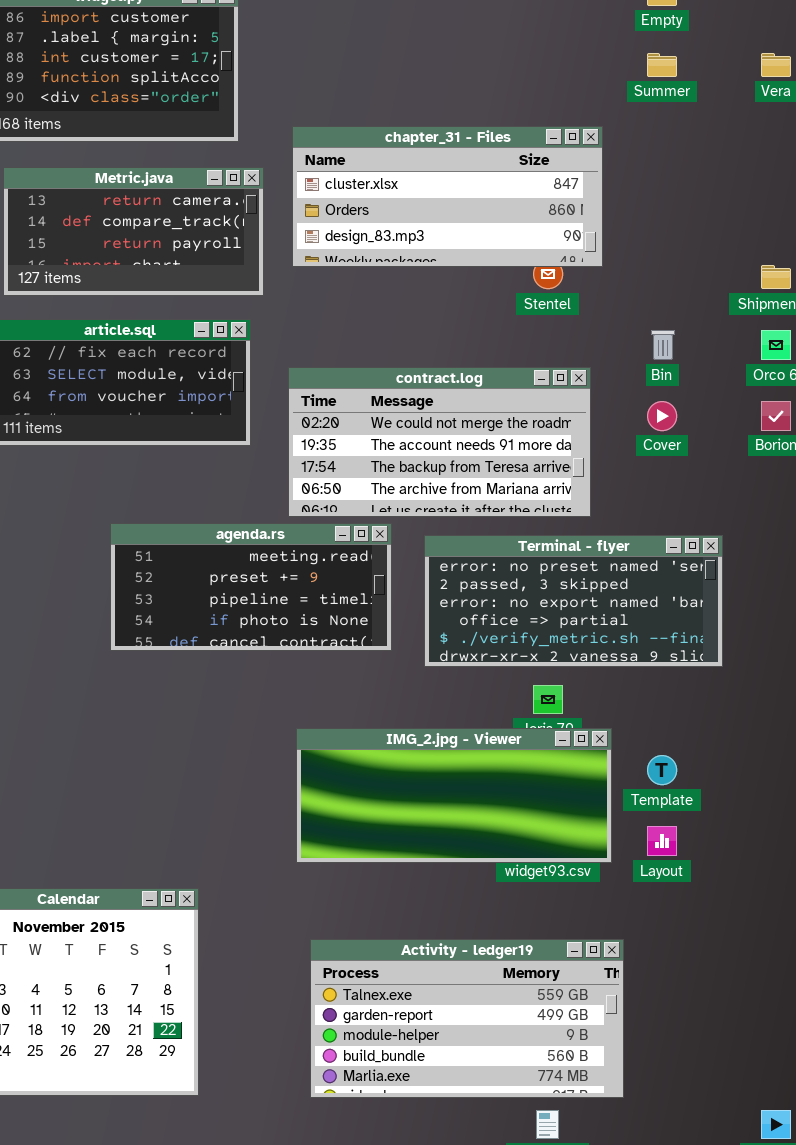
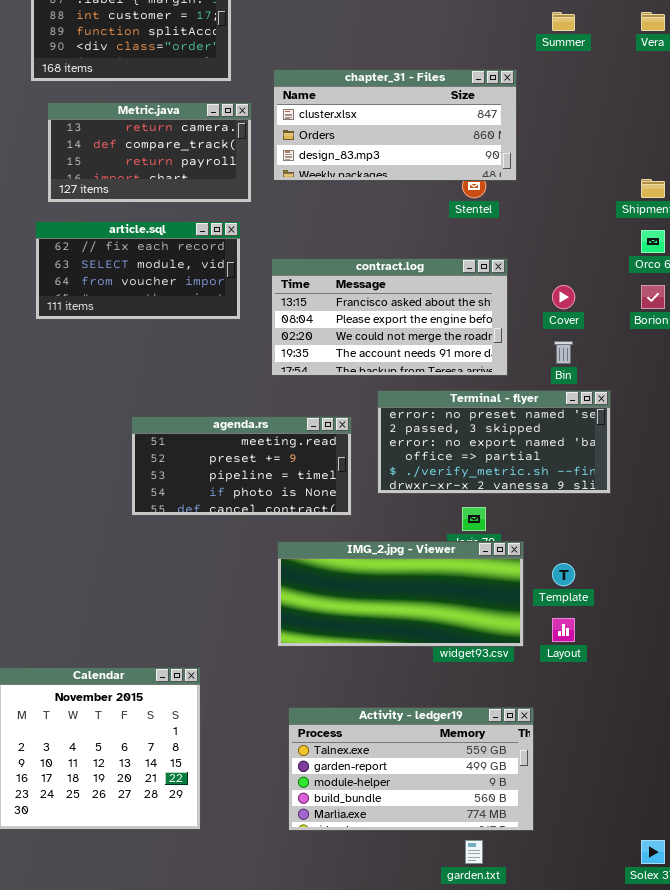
Bin: [651,330,675,360] -> [554,341,573,364], moved
contract.log: [288,367,591,517] -> [271,258,508,376], scrolled up 2 rows
agenda.rs: [110,523,392,651] -> [131,416,352,516], moved

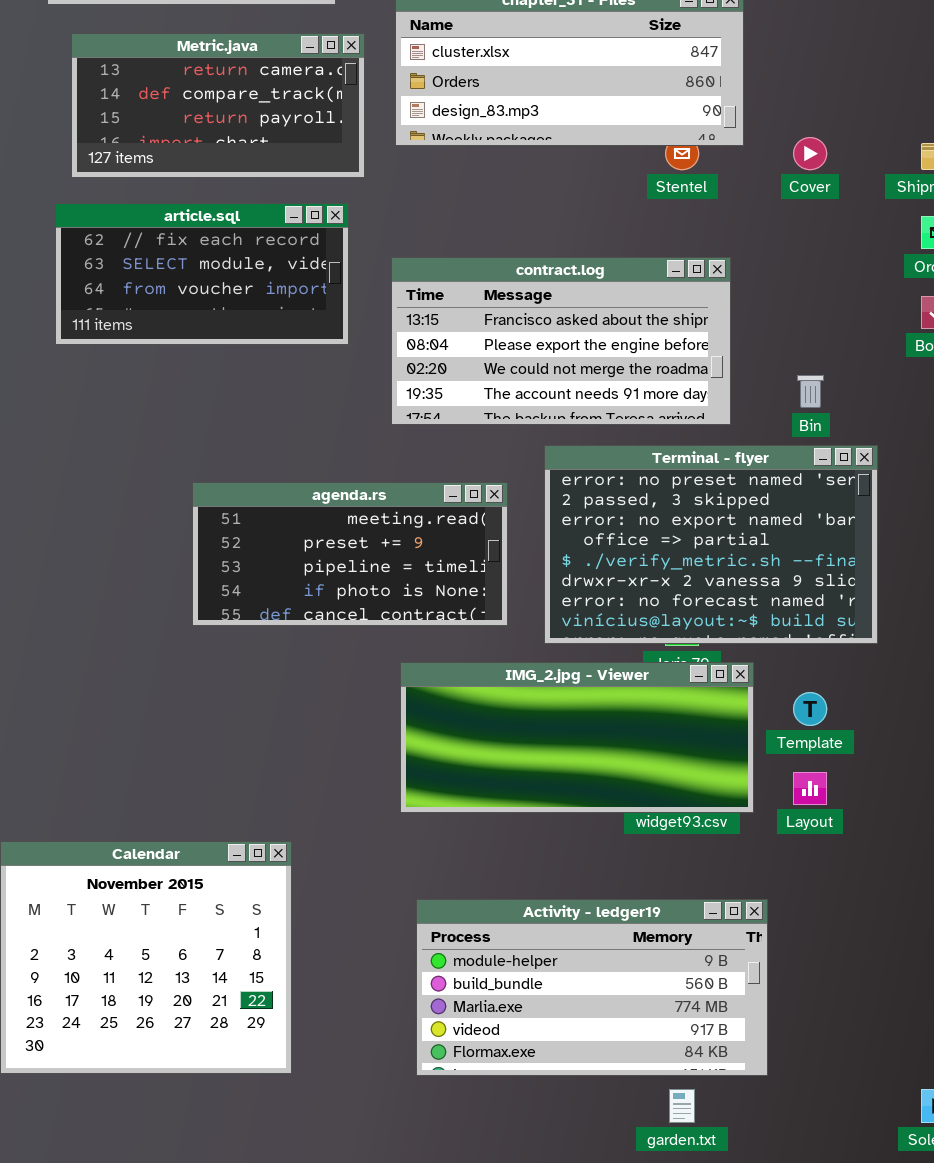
Cover: [552,285,575,309] -> [793,137,827,170], moved
Terminal - flyer: [377,390,611,494] -> [544,445,878,644], resized
Activity - ledger19: [288,707,534,831] -> [416,899,768,1076], scrolled down 2 rows

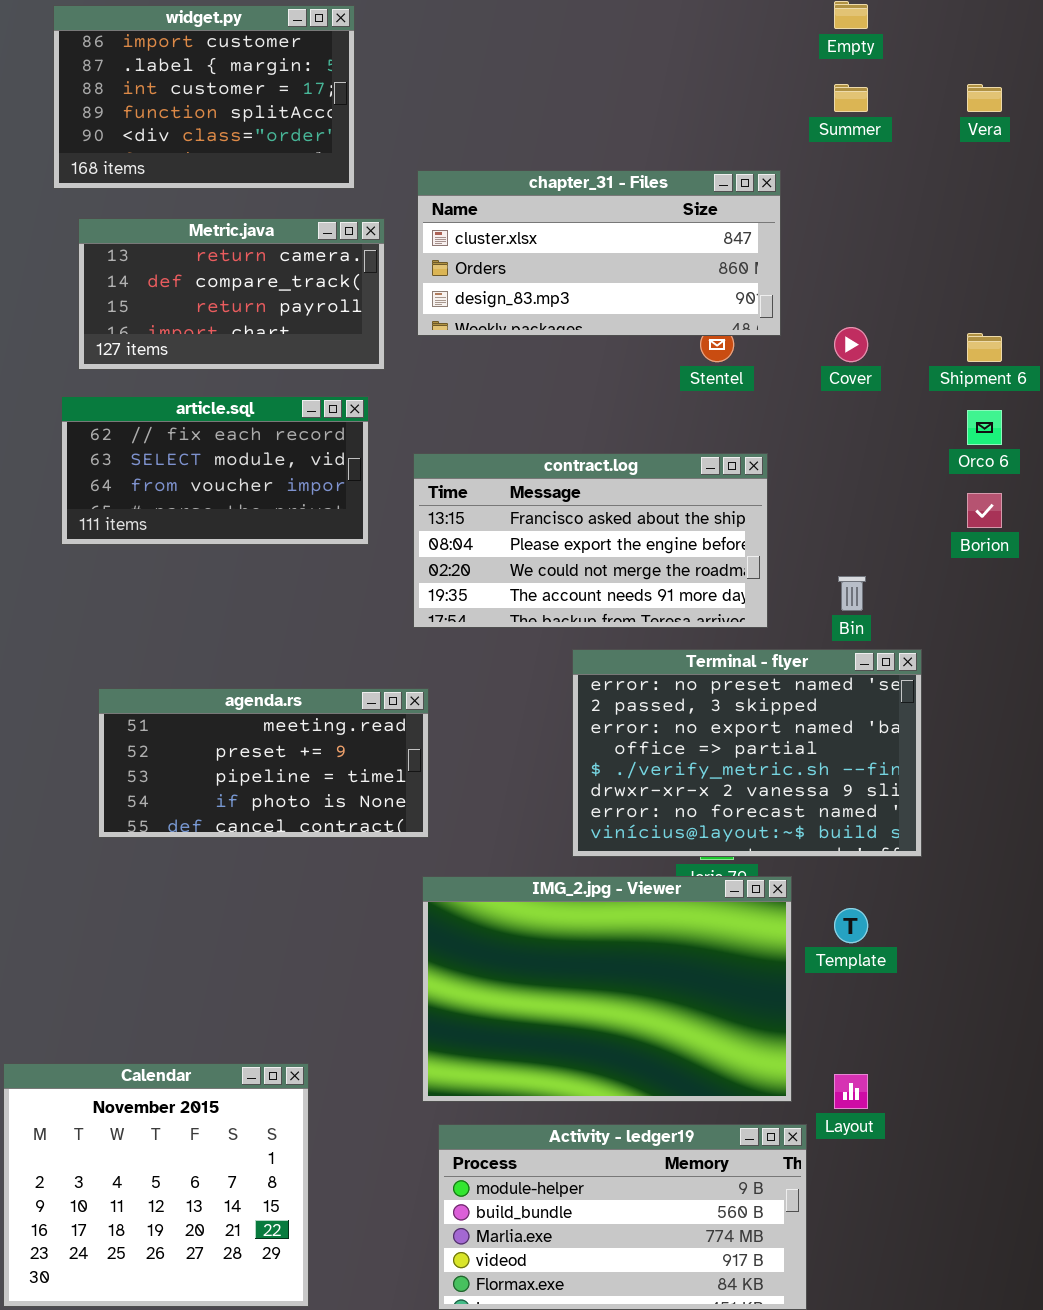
agenda.rs: [192,482,508,626] -> [98,688,429,838], moved
IMG_2.jpg - Viewer: [400,662,754,813] -> [422,876,792,1102], resized
Layout: [793,772,827,805] -> [834,1074,868,1109], moved

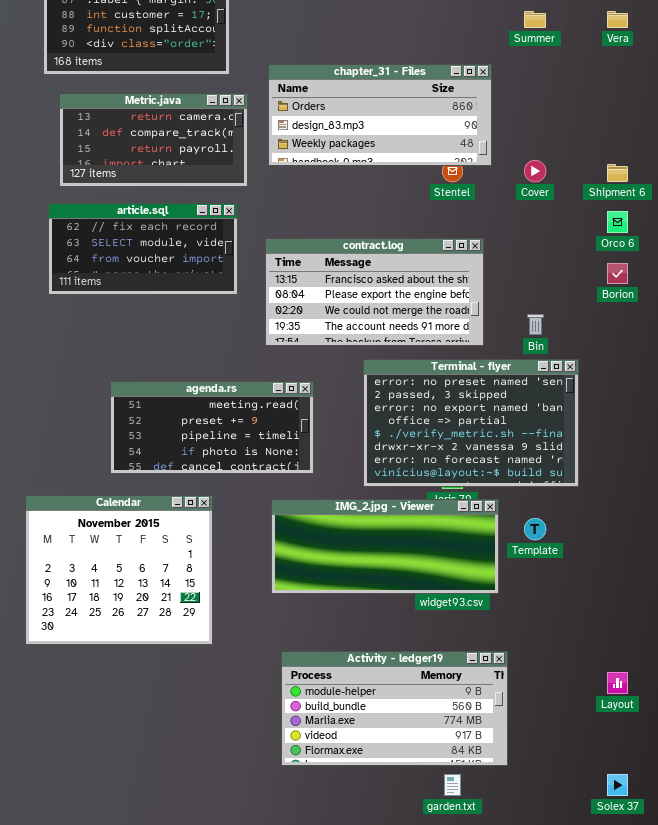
chapter_31 - Files: [417,170,781,336] -> [268,64,492,166], scrolled down 1 row
agenda.rs: [98,688,429,838] -> [110,381,314,474], moved
IMG_2.jpg - Viewer: [422,876,792,1102] -> [271,499,499,594], resized
Calendar: [3,1063,309,1307] -> [25,495,213,645], moved
Layout: [834,1074,868,1109] -> [607,672,628,694], moved

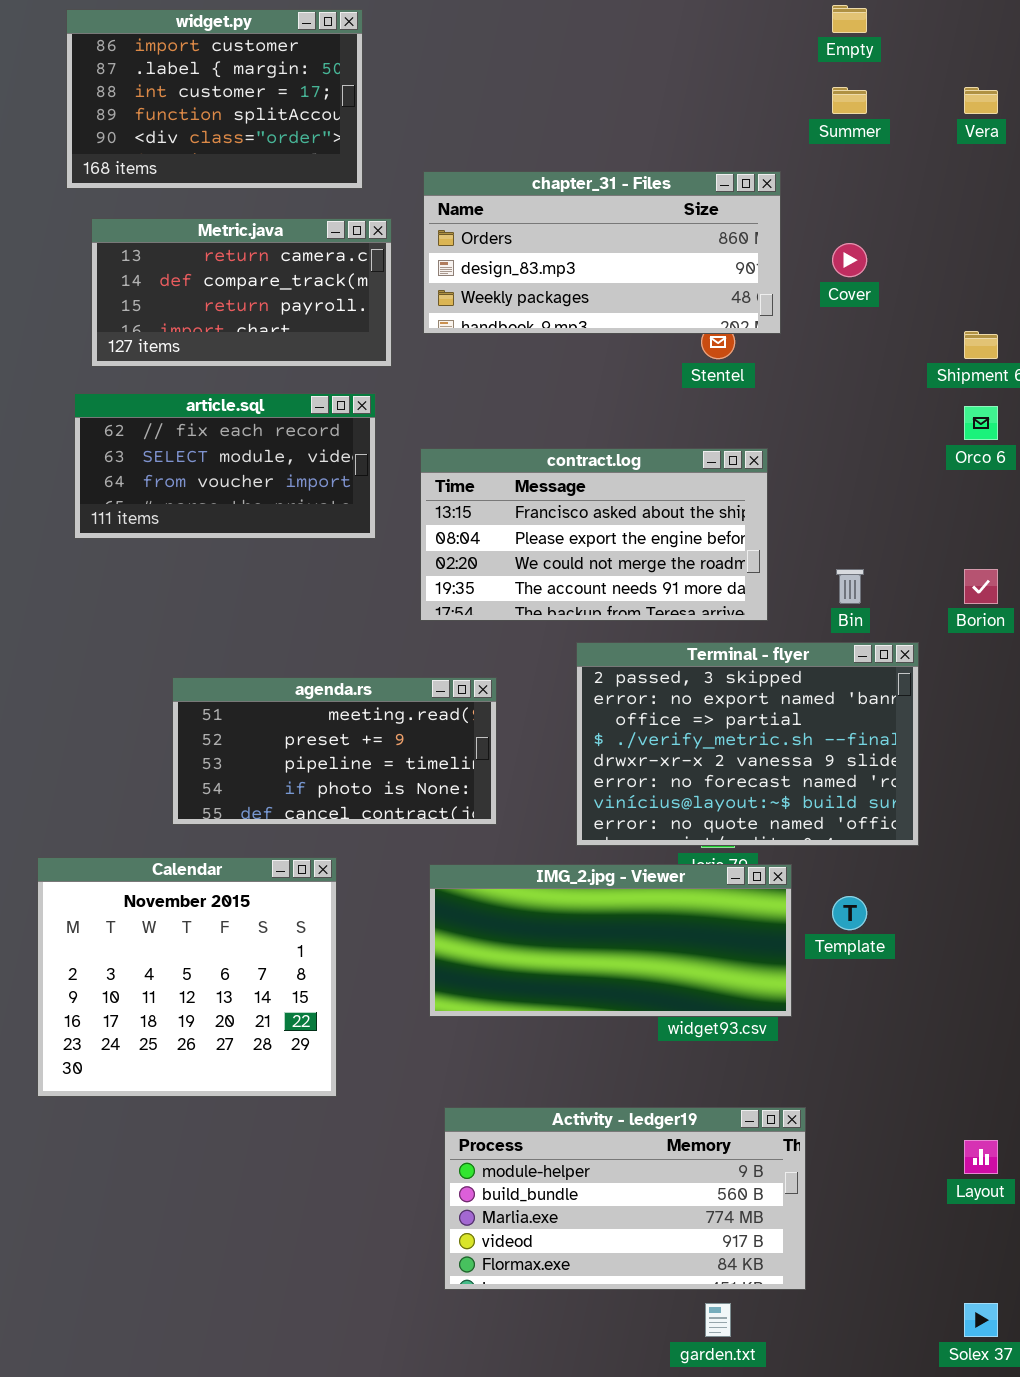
Cover: [524,160,546,182] -> [832,243,867,277], moved
Borion: [607,263,628,284] -> [964,569,998,604], moved
Terminal - flyer: [363,359,579,487] -> [576,642,919,846], scrolled down 1 row

